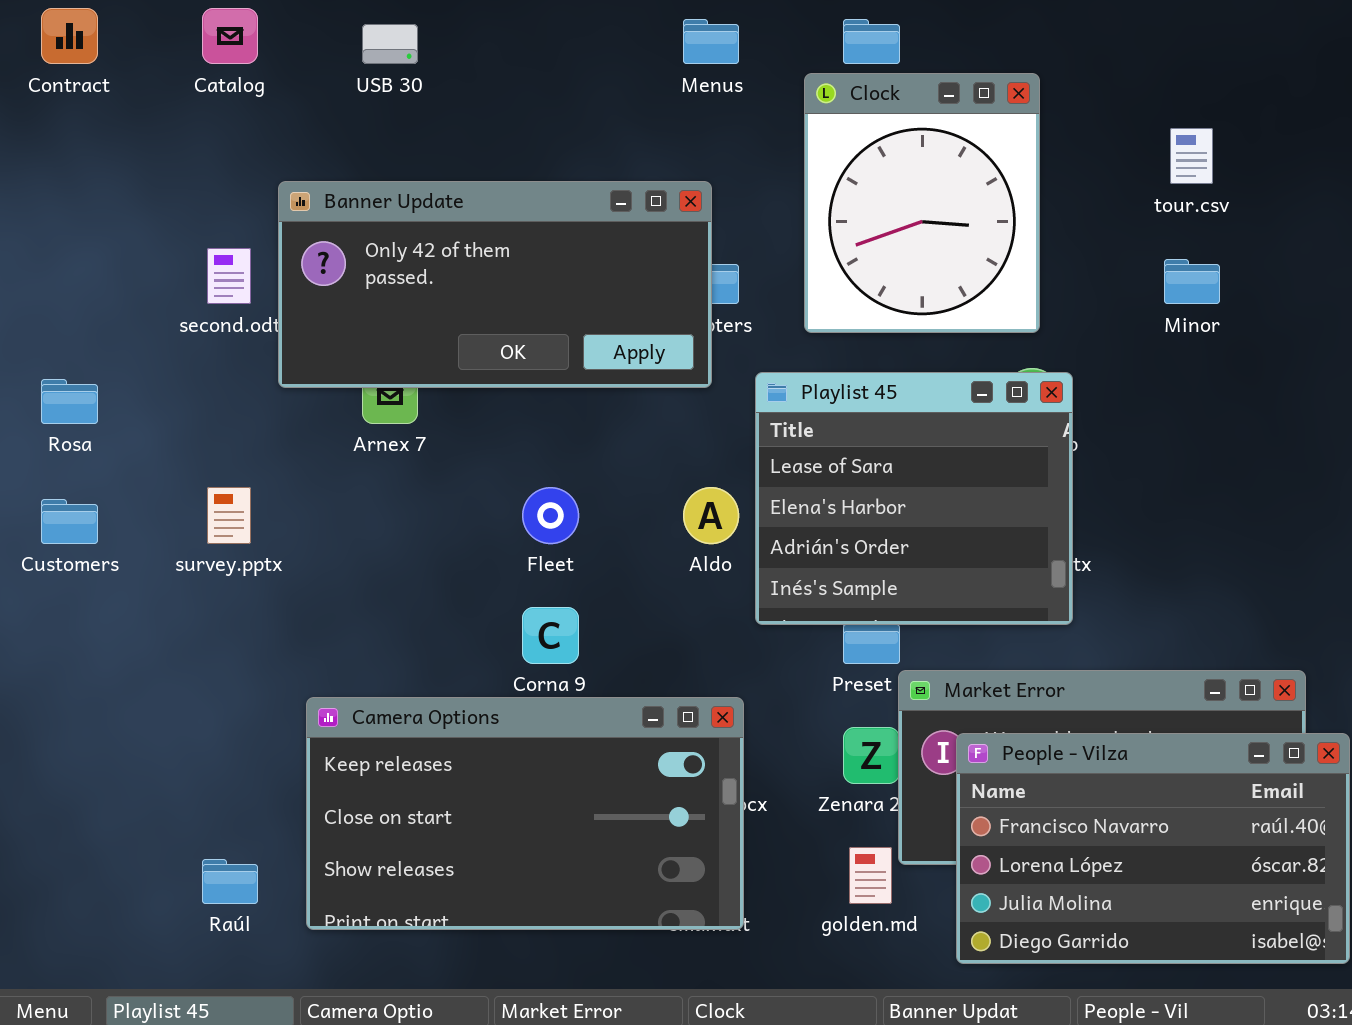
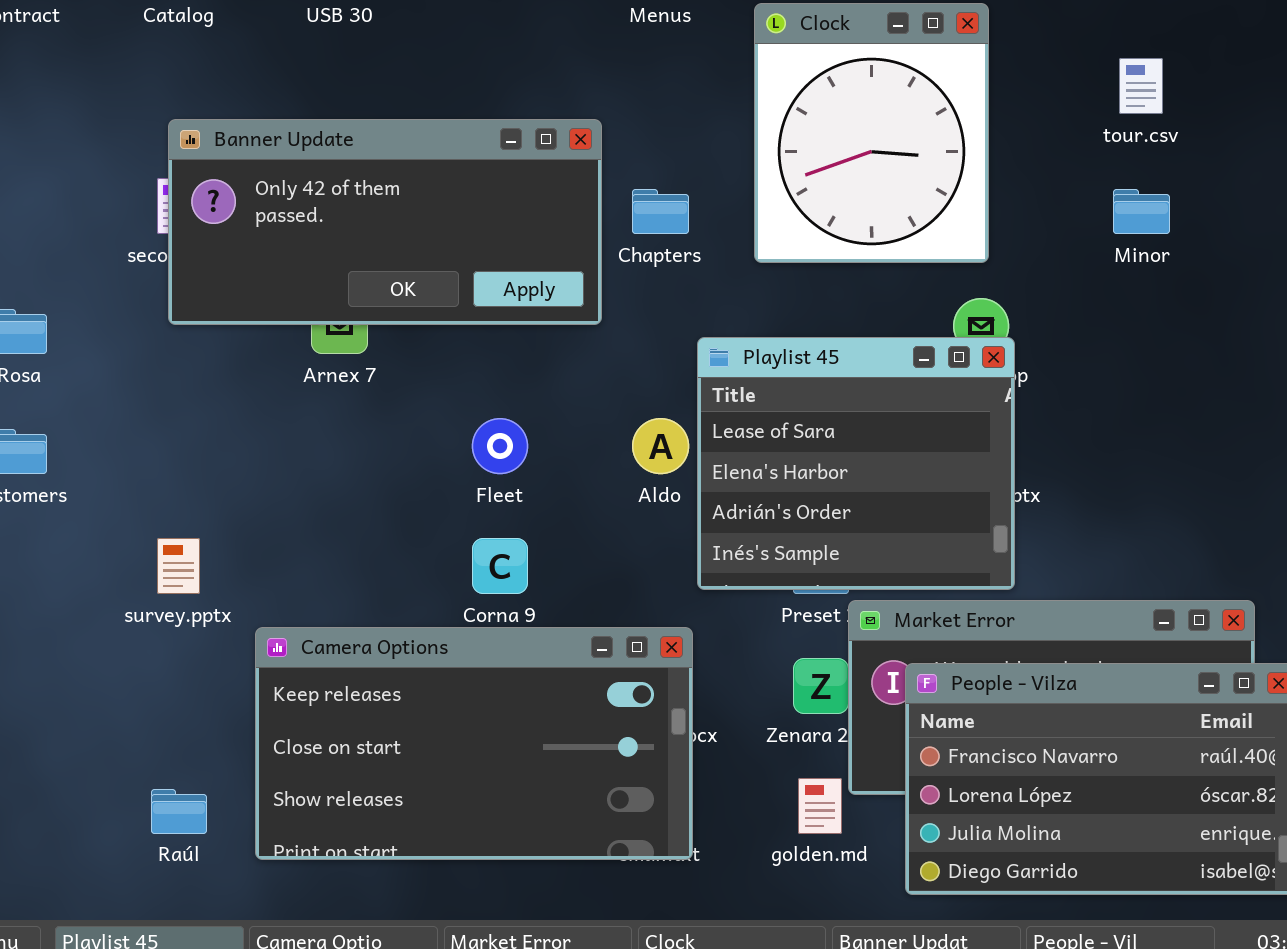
Banner Update: [278,181,712,388] -> [168,119,602,325], moved
Playlist 45: [755,372,1073,625] -> [697,337,1015,590], moved
survey.pptx: [207,487,251,544] -> [157,538,200,594], moved

